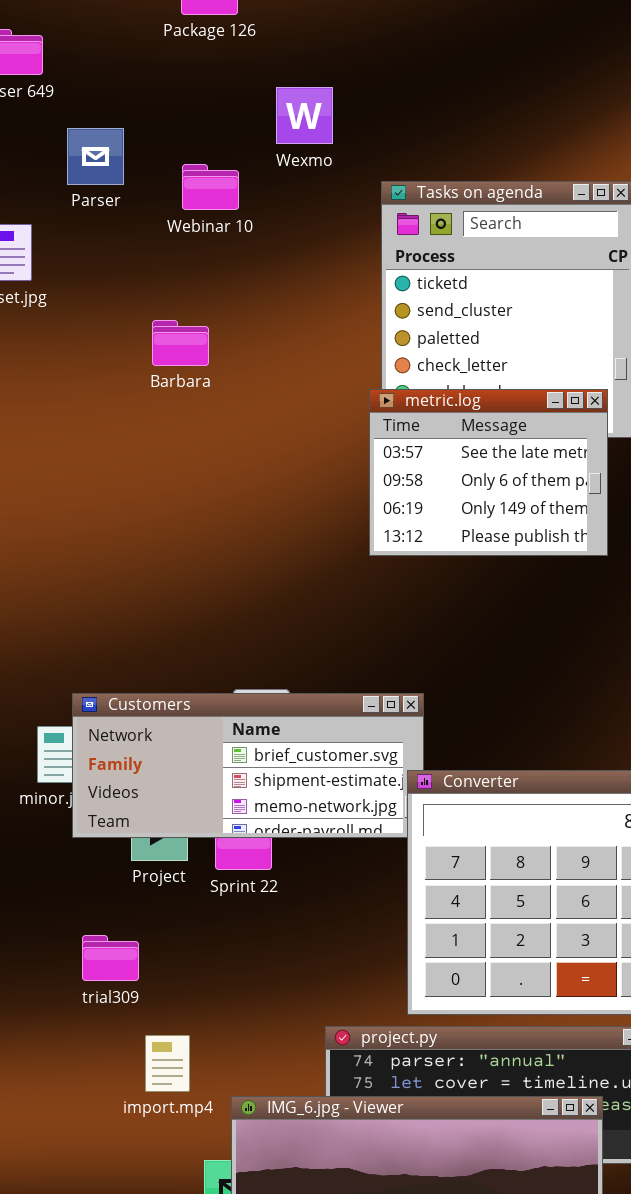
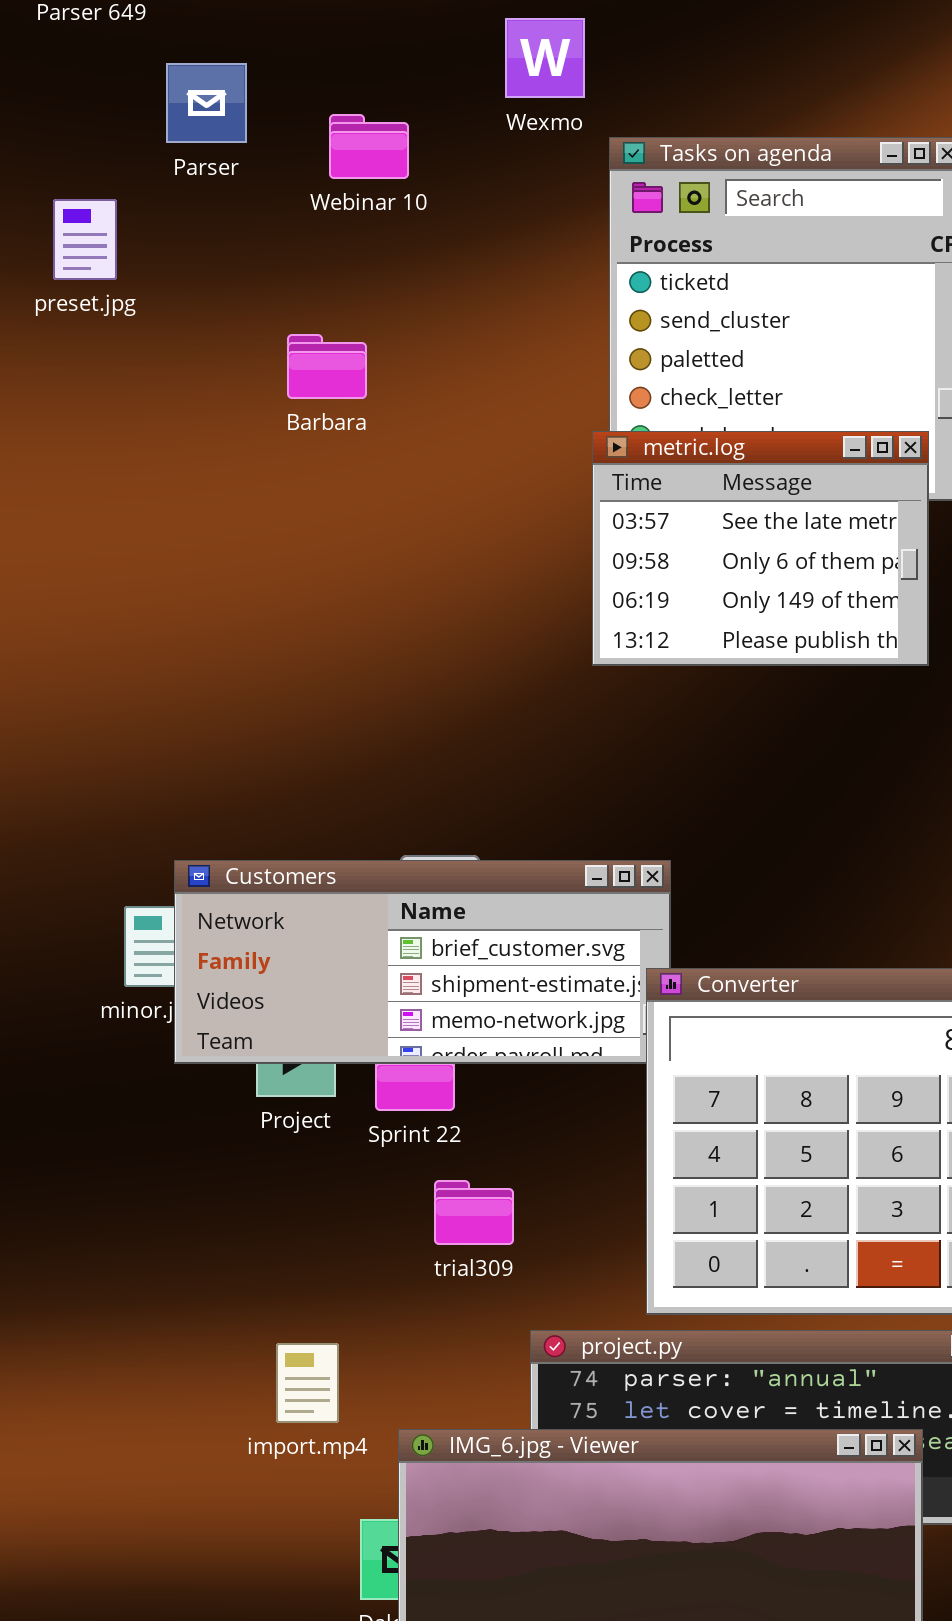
Wexmo: [276,87,333,144] -> [505,18,585,98], moved
trial309: [82,935,139,981] -> [434,1180,514,1245], moved

